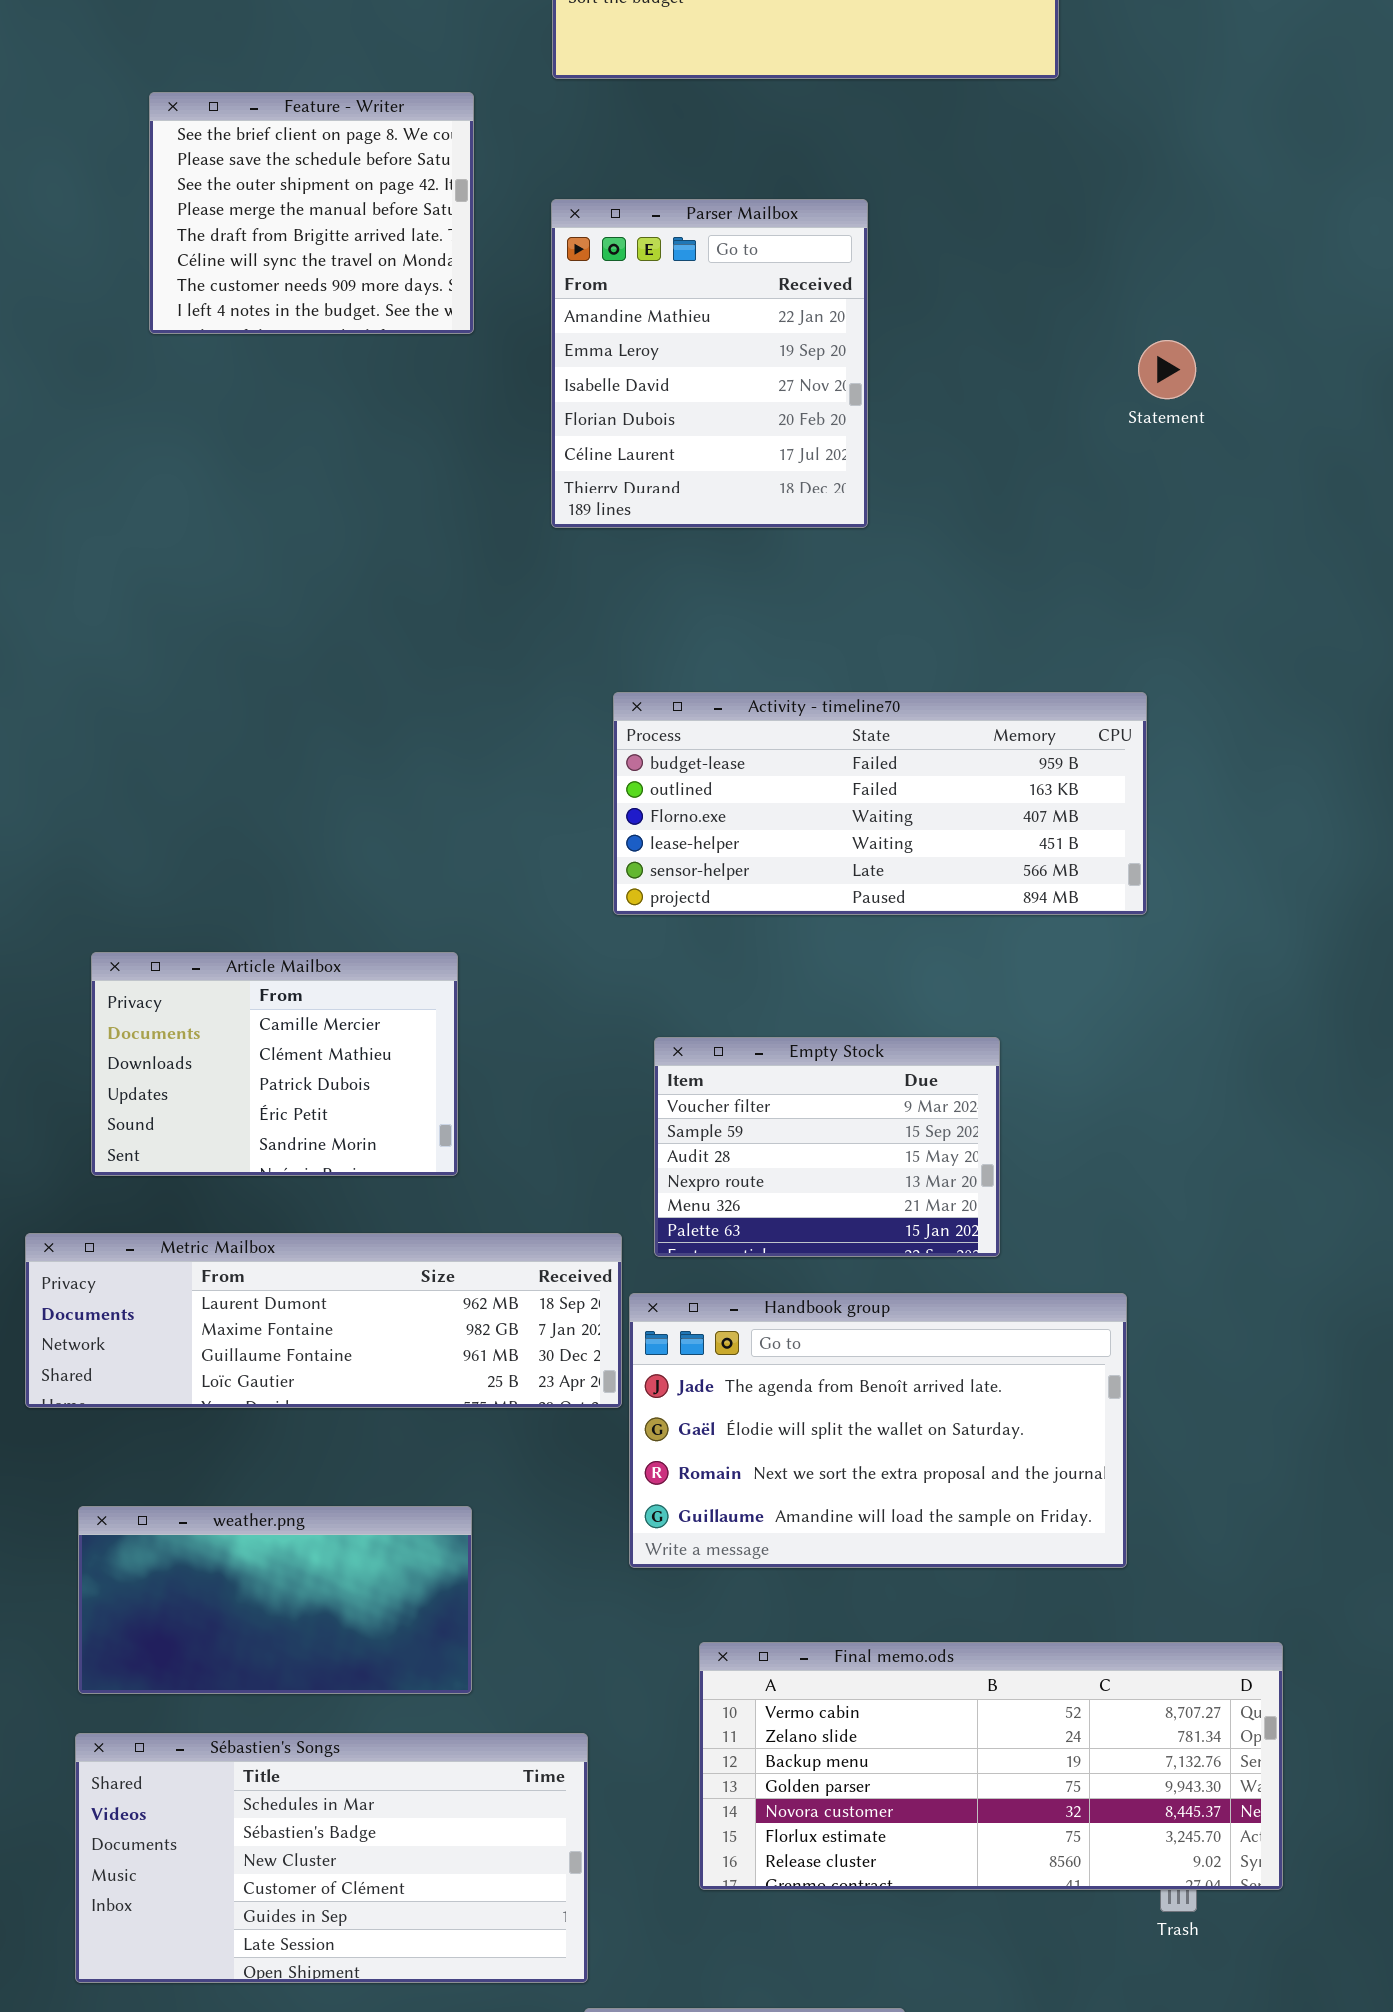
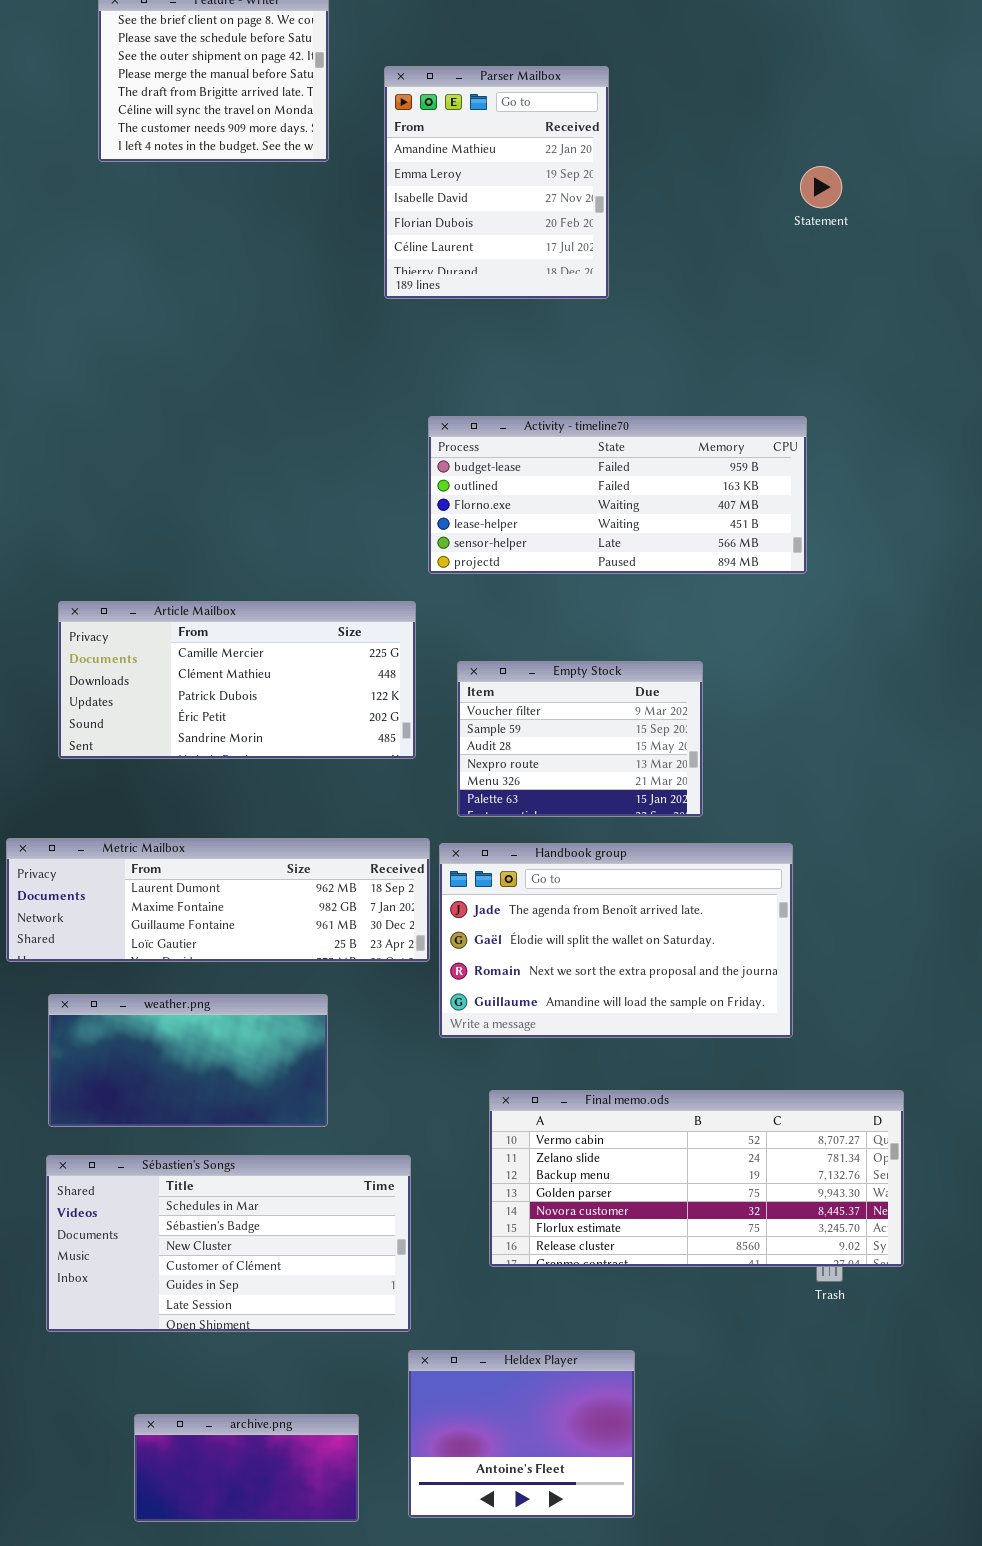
Article Mailbox: [91,952,458,1176] -> [58,601,416,759], resized
Metric Mailbox: [25,1233,622,1408] -> [6,838,430,962], moved

